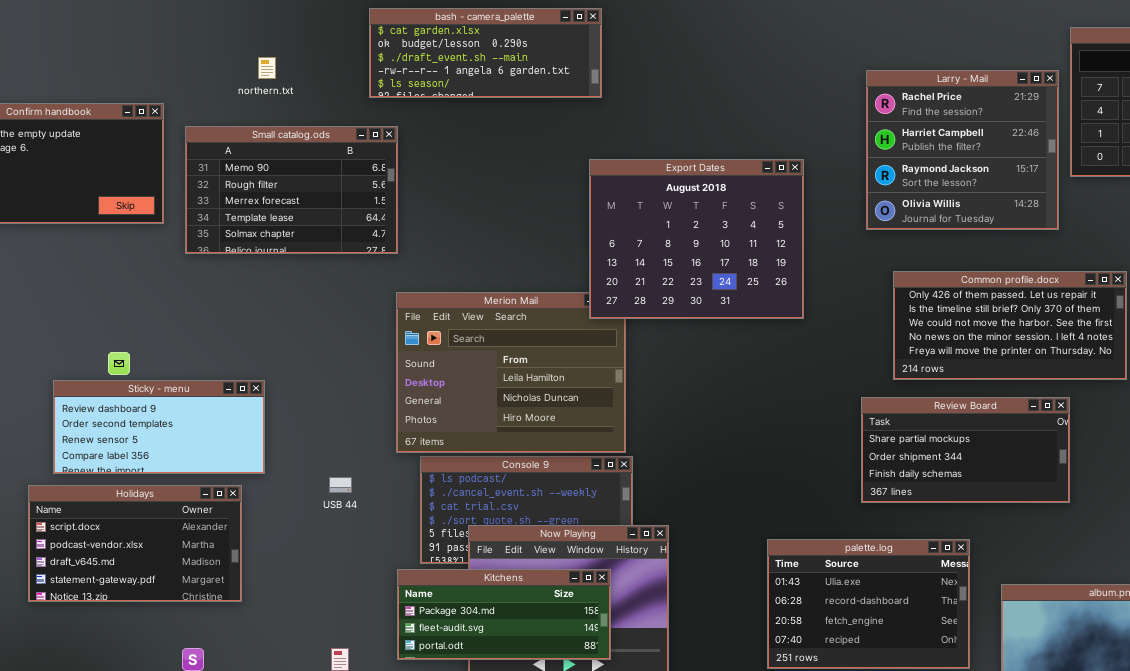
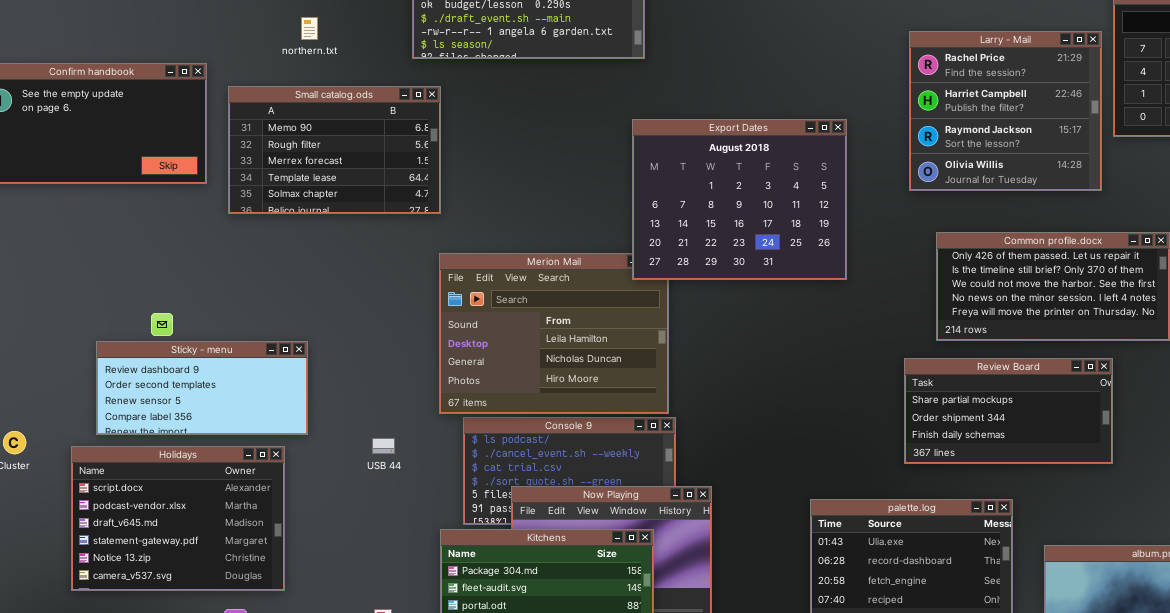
Holidays: [28,485,242,602] -> [71,446,285,591], resized

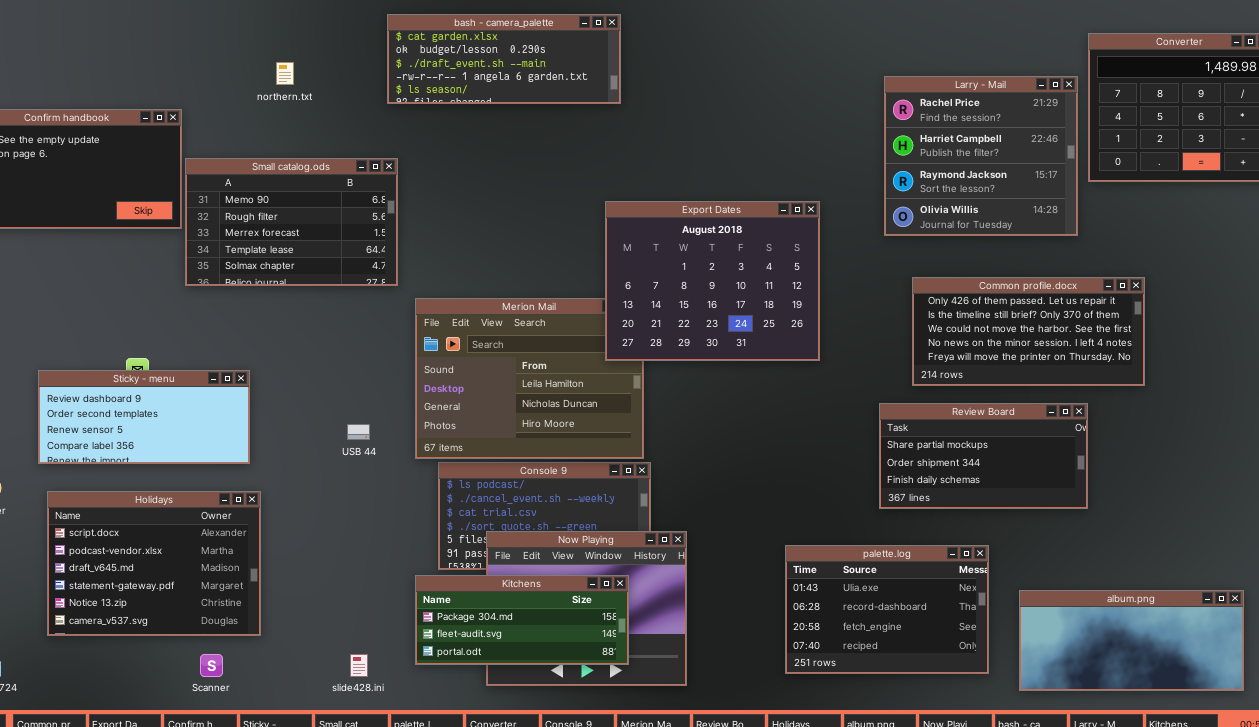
Small catalog.ods: [228,86,441,214] -> [185,158,398,286], moved
Export Dates: [632,119,847,280] -> [605,201,820,361], moved
Sticky - menu: [96,341,308,435] -> [38,370,250,464], moved
USB 44: [372,438,395,454] -> [347,424,370,440], moved

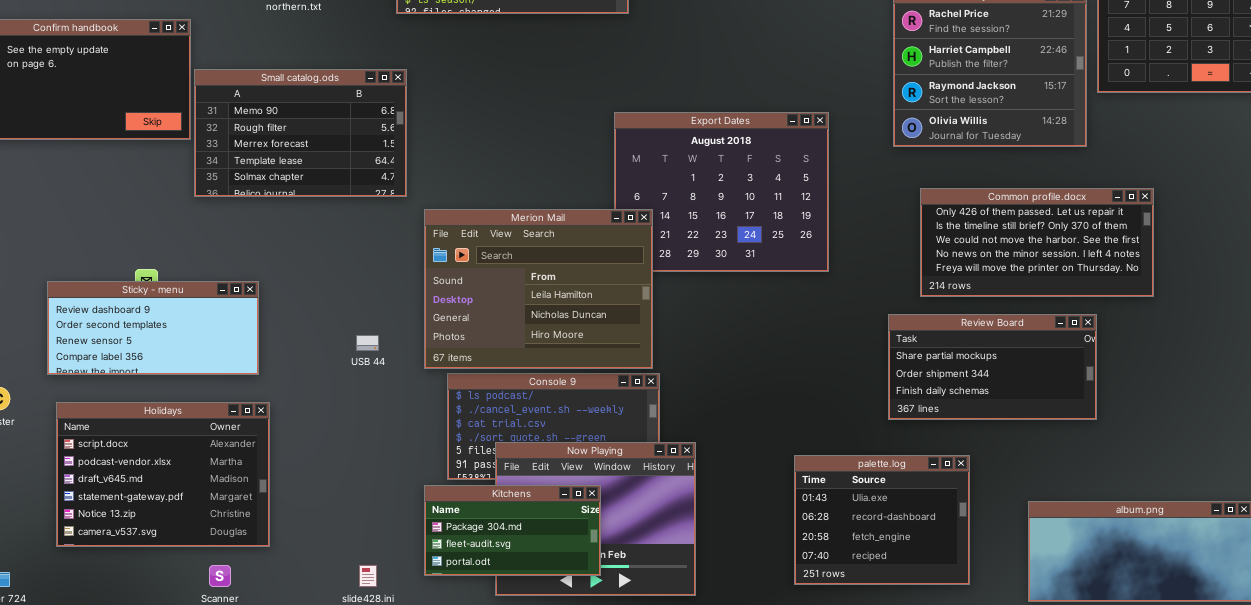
Merion Mail: [415,298,644,459] -> [424,209,653,369], raised
palette.log: [785,545,989,674] -> [794,455,970,585], resized
Kitchens: [415,575,629,665] -> [424,485,601,576], resized

